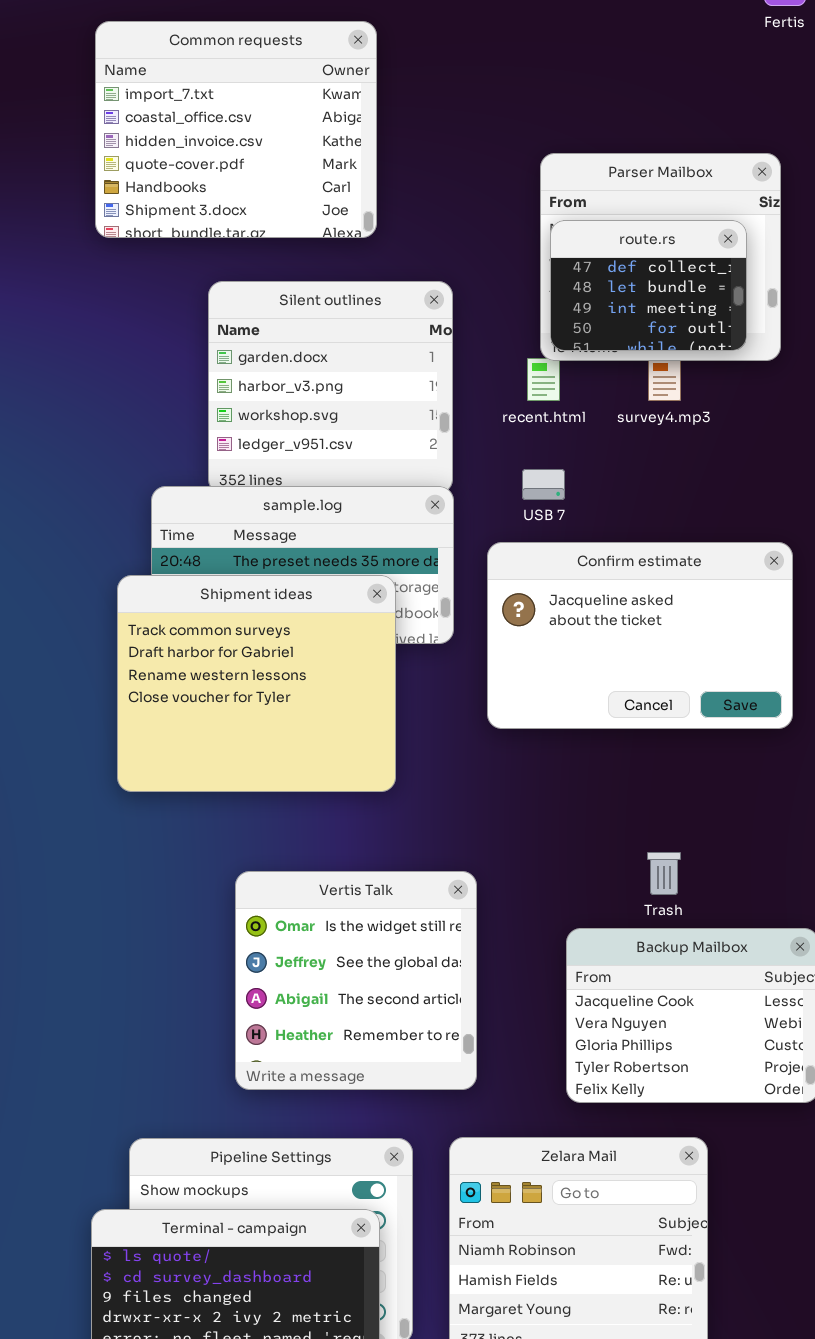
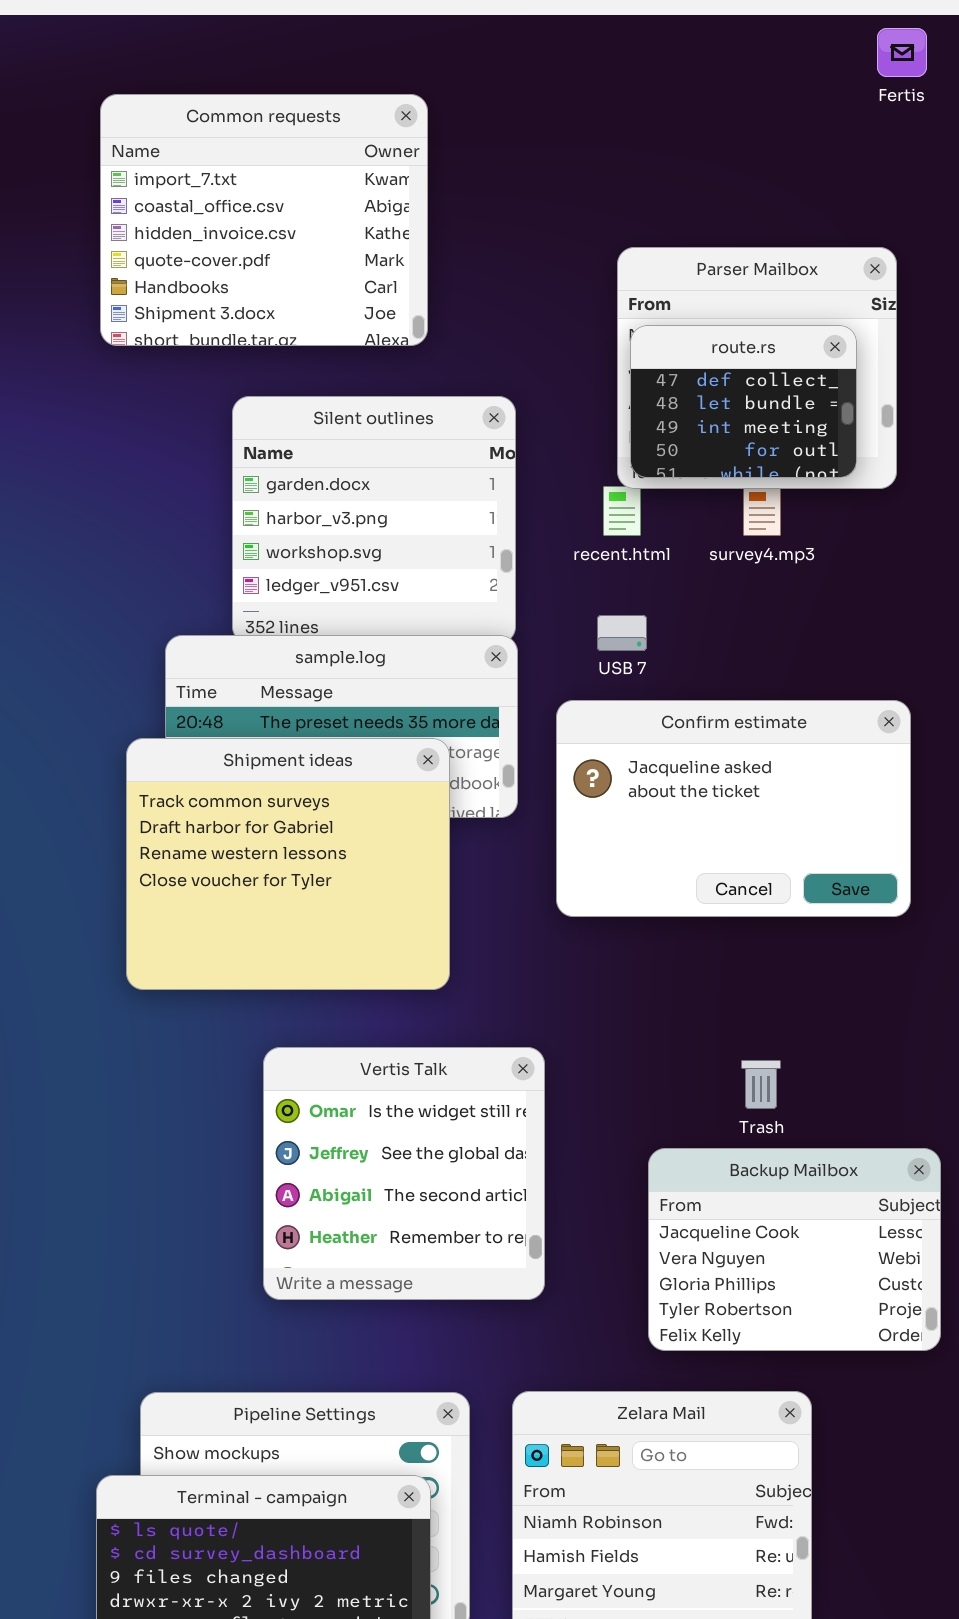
Vertis Talk: [235,871,477,1090] -> [263,1047,545,1300], moved

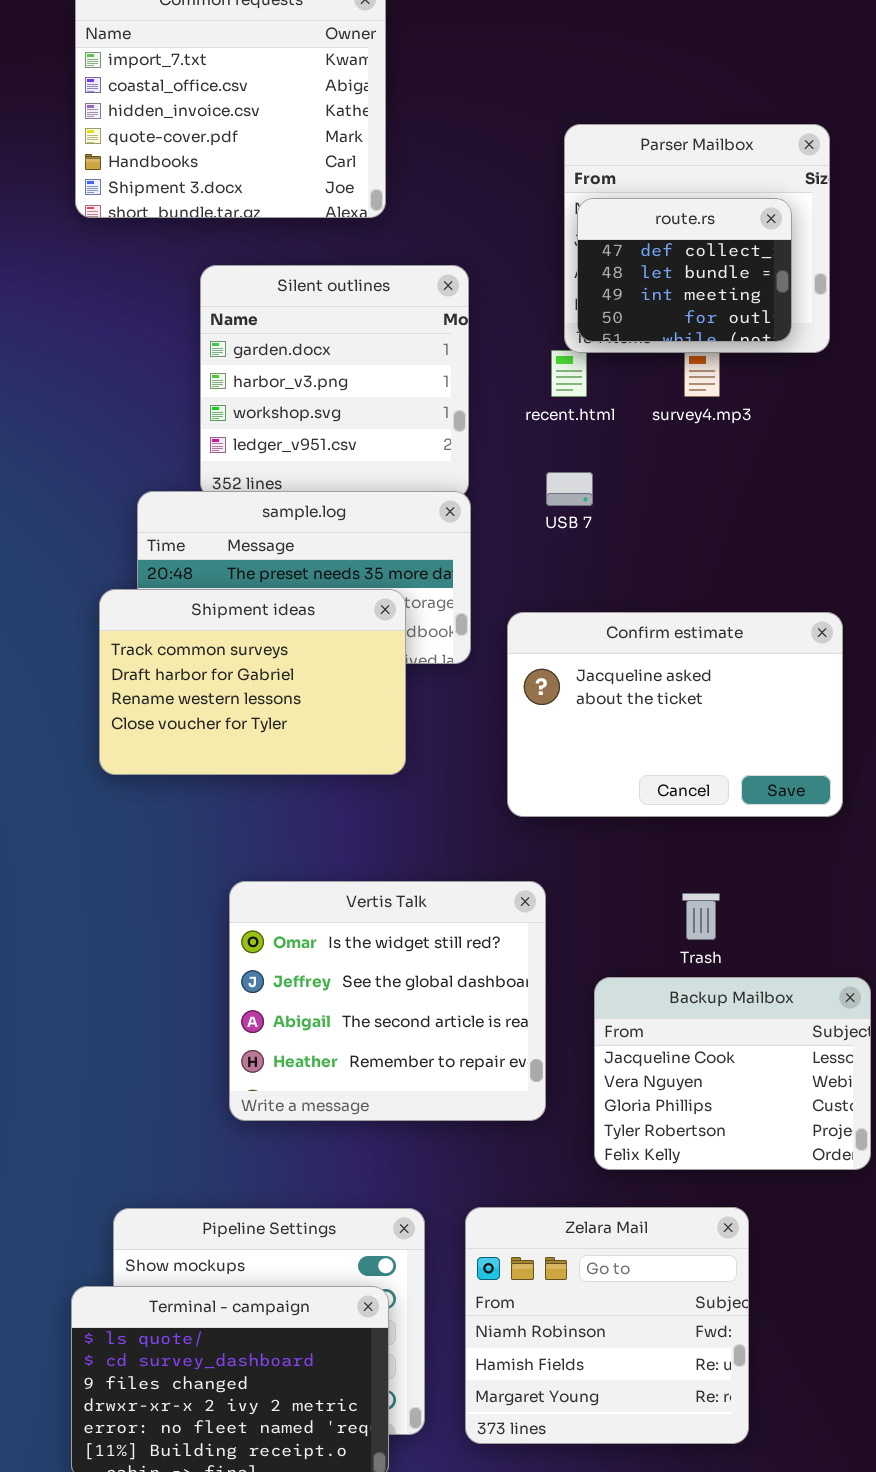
Confirm estimate: [556,700,911,917] -> [507,612,843,817], moved
Shipment ideas: [126,738,450,990] -> [99,589,406,775], resized
Vertis Talk: [263,1047,545,1300] -> [229,881,546,1121], resized

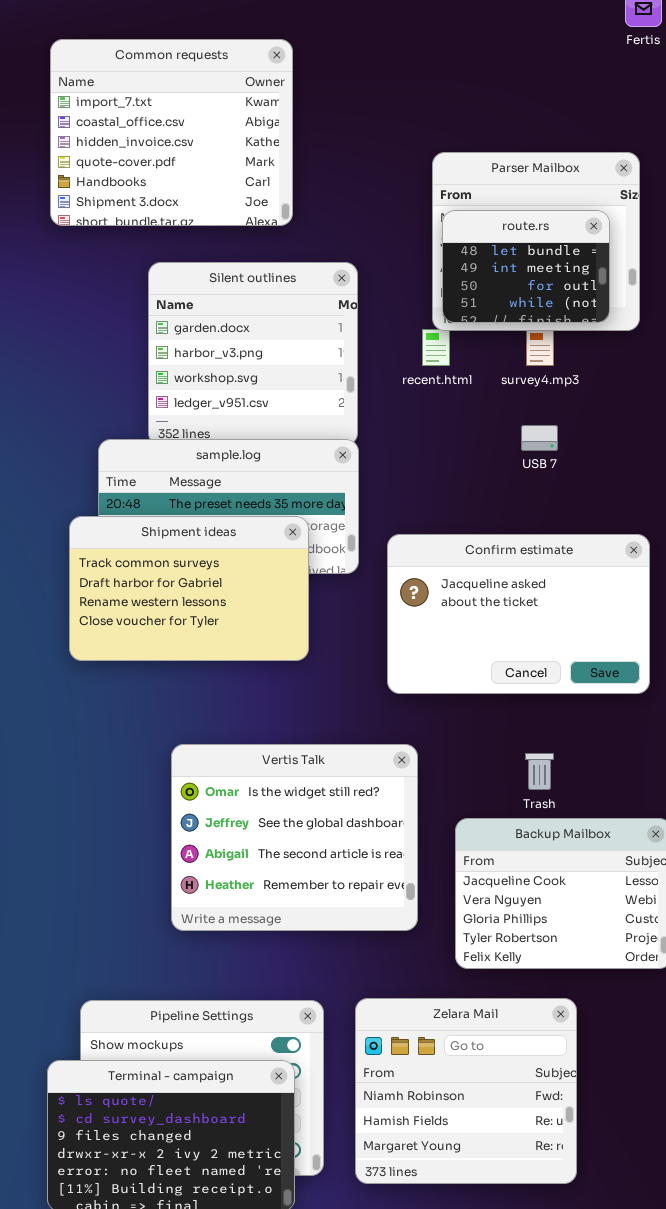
route.rs: [577,198,792,342] -> [442,210,610,323], scrolled down 1 row
USB 7: [546,472,593,506] -> [521,425,558,451], moved

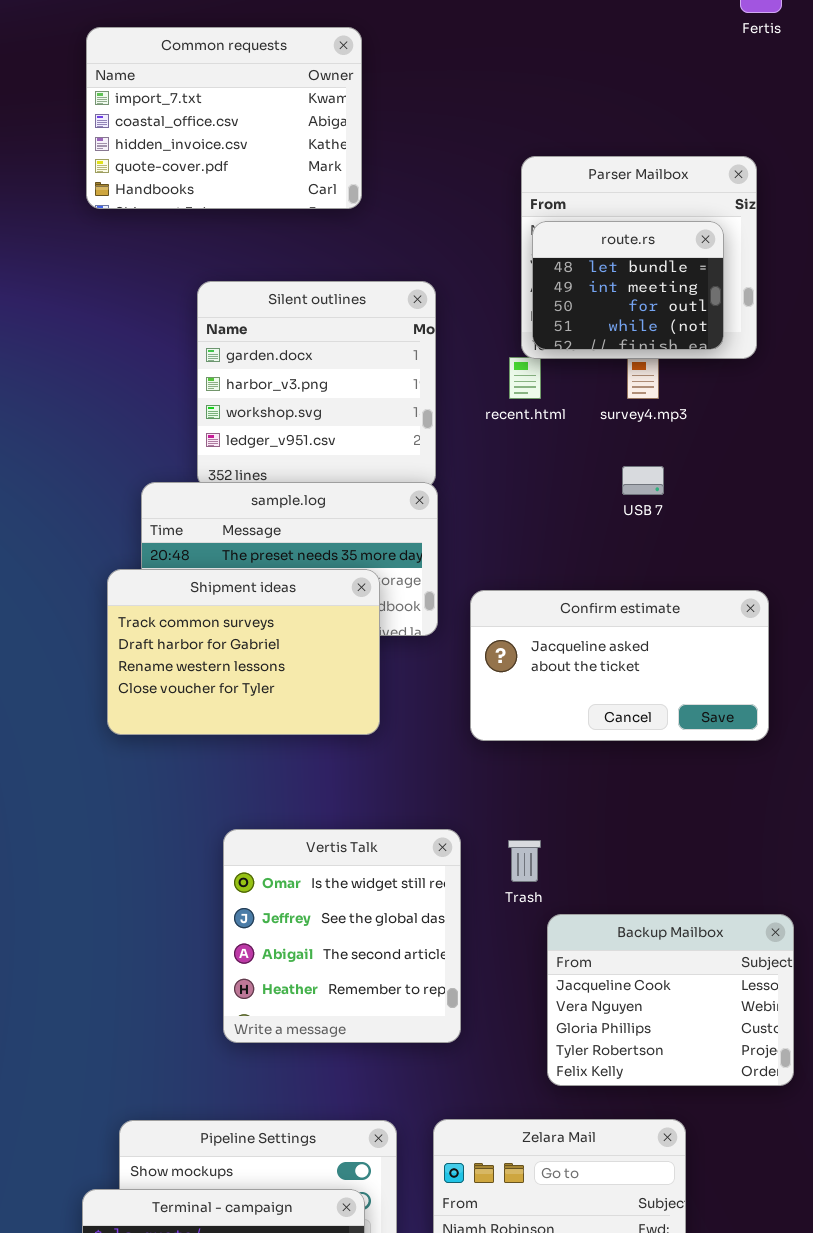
Common requests: [50,39,293,226] -> [86,27,362,209], resized
Confirm estimate: [387,534,650,694] -> [470,590,769,741], resized
Vertis Talk: [171,744,418,931] -> [223,829,461,1043], resized
Trash: [525,753,554,790] -> [508,840,541,882], moved

